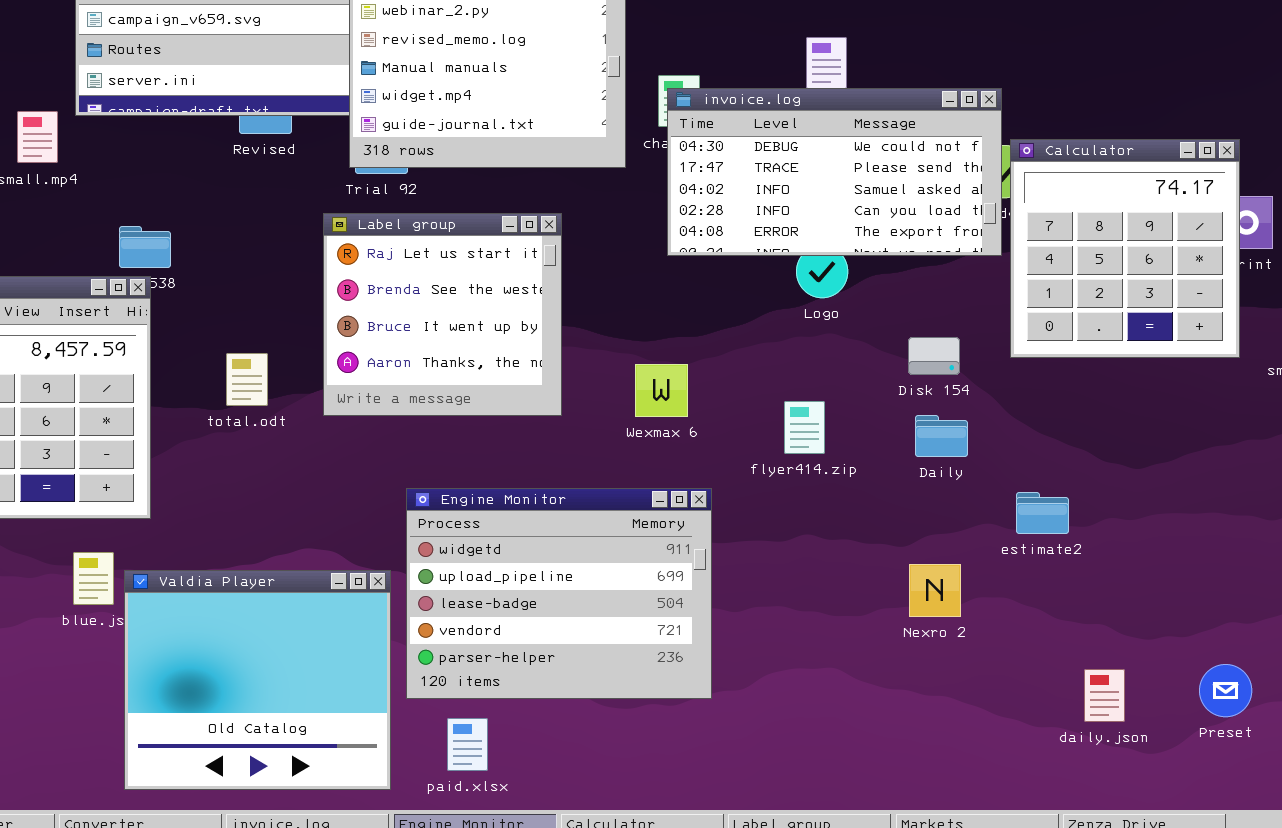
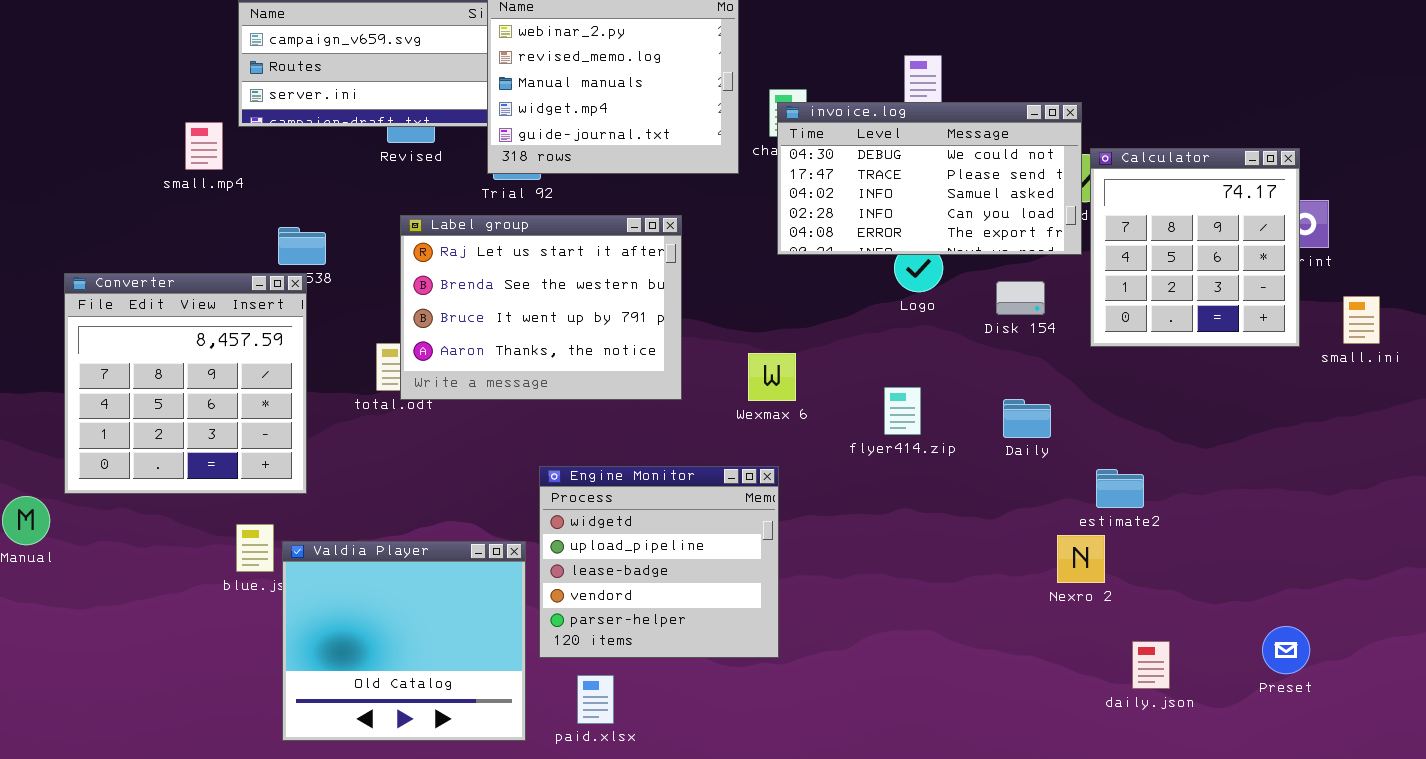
Label group: [323,213,562,416] -> [400,215,682,400], resized
Disk 154: [908,337,960,375] -> [996,281,1045,315], moved
Engine Monitor: [406,488,712,699] -> [539,466,779,658], resized
Nexro 2: [909,564,961,617] -> [1057,535,1105,583], moved
daily.json: [1084,669,1125,722] -> [1132,641,1170,689], moved

